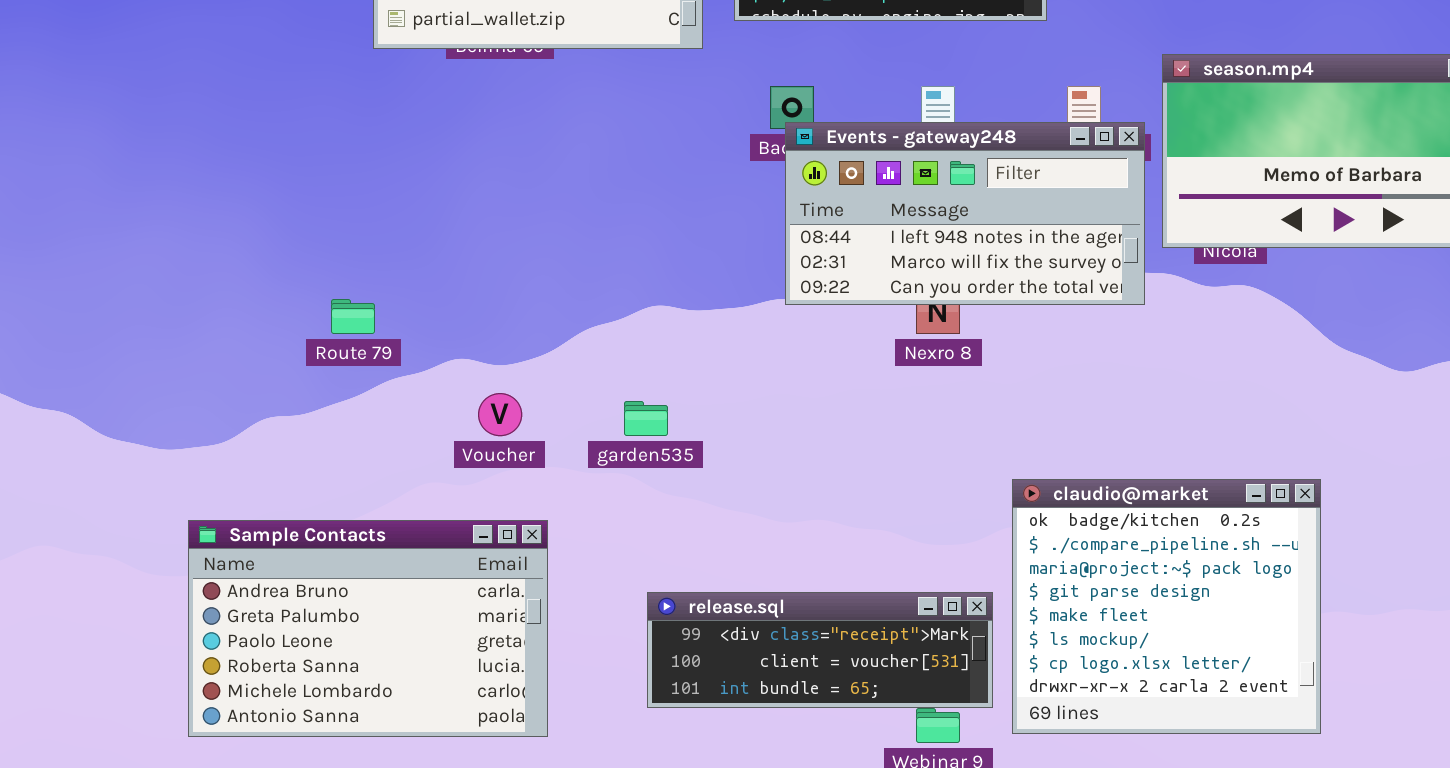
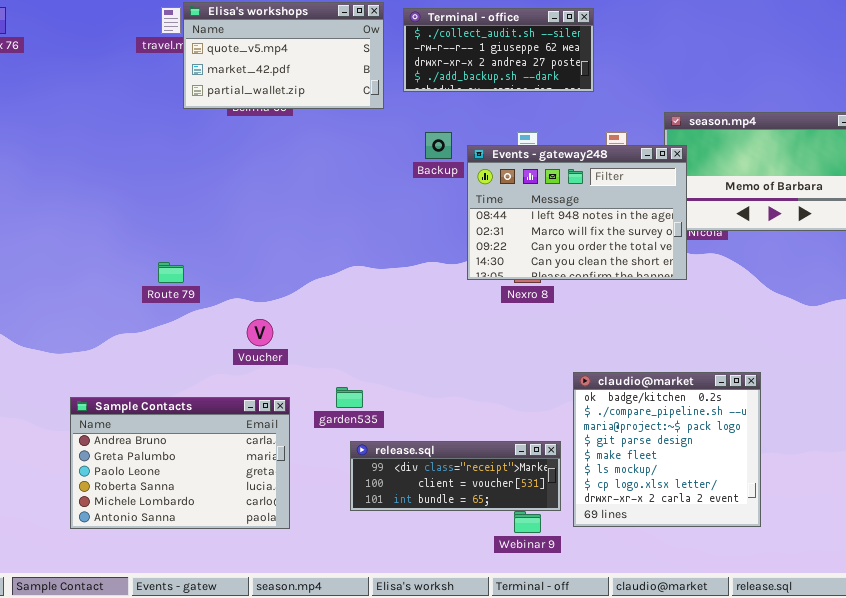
Events - gateway248: [785,122,1145,305] -> [467,145,687,280], moved, resized
garden535: [624,401,668,436] -> [336,387,363,408], moved

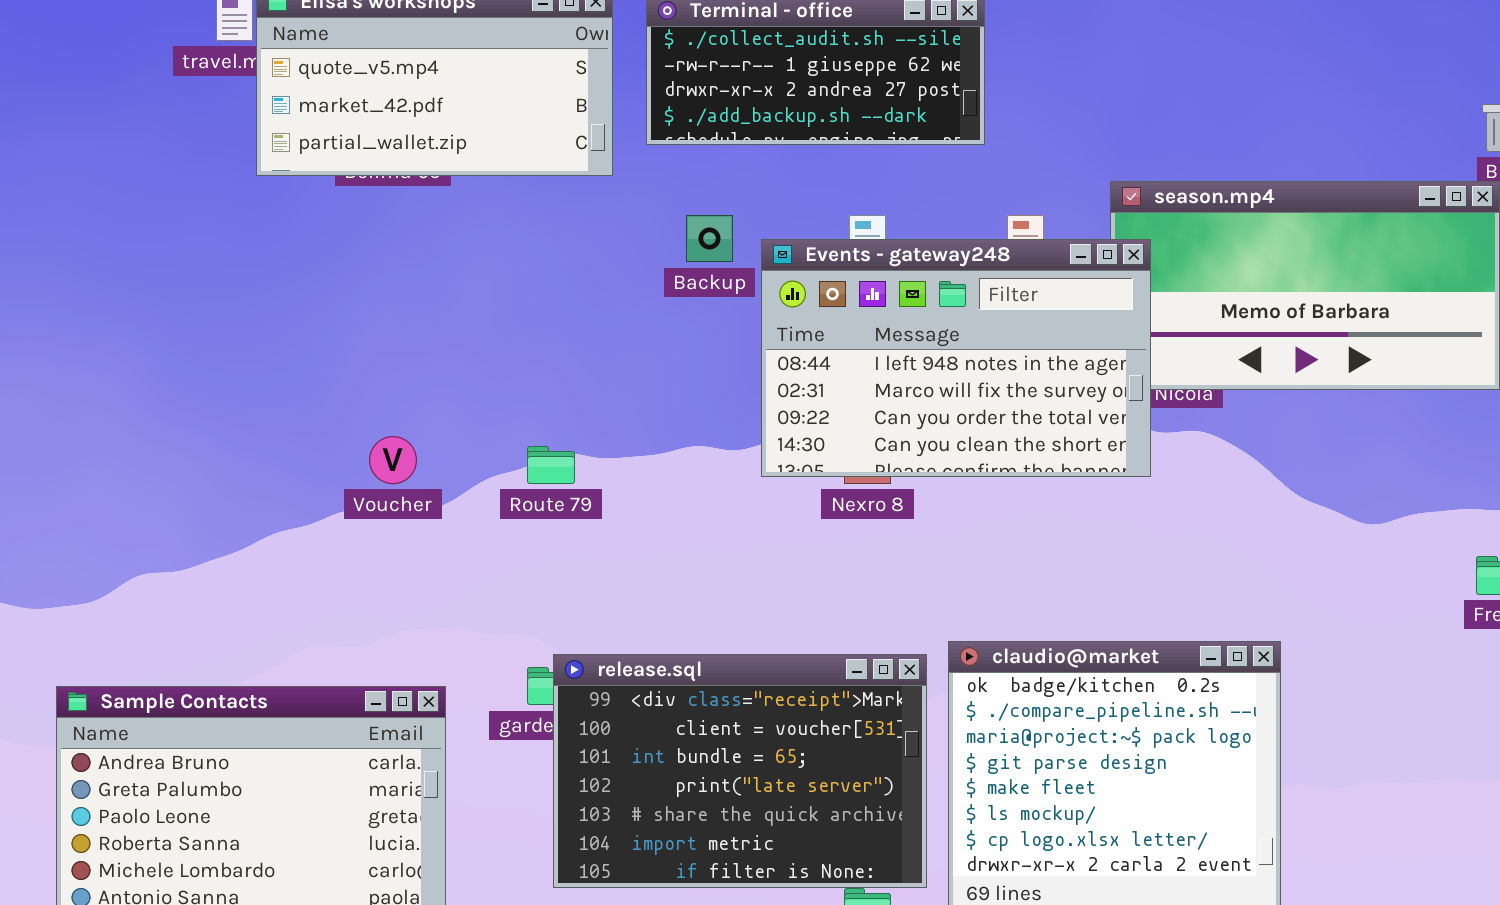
Route 79: [158,262,184,283] -> [527,446,575,484], moved
Voucher: [247,319,273,346] -> [369,436,417,484], moved
release.sql: [350,441,561,511] -> [553,654,927,888], resized

